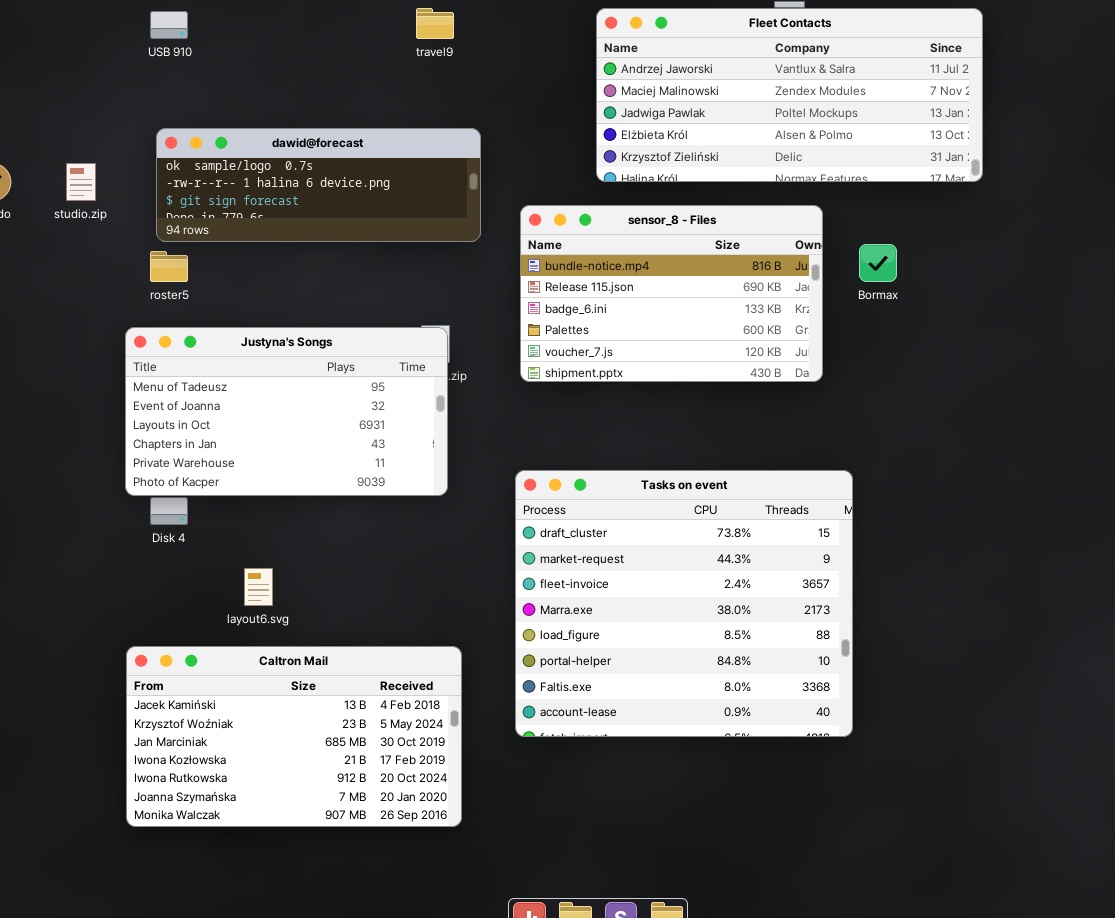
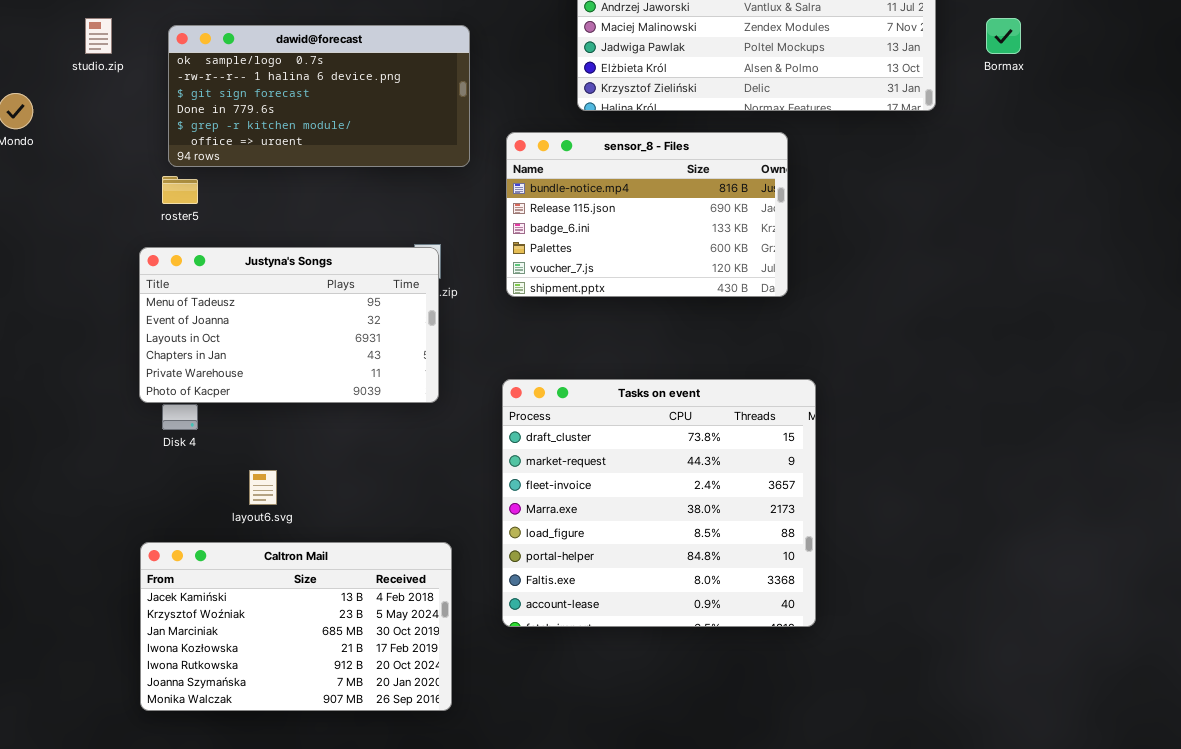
dawid@forecast: [156,128,481,242] -> [168,25,470,167], resized
studio.zip: [66,163,96,201] -> [85,18,112,54], moved
Bormax: [859,244,897,282] -> [986,18,1021,54], moved

